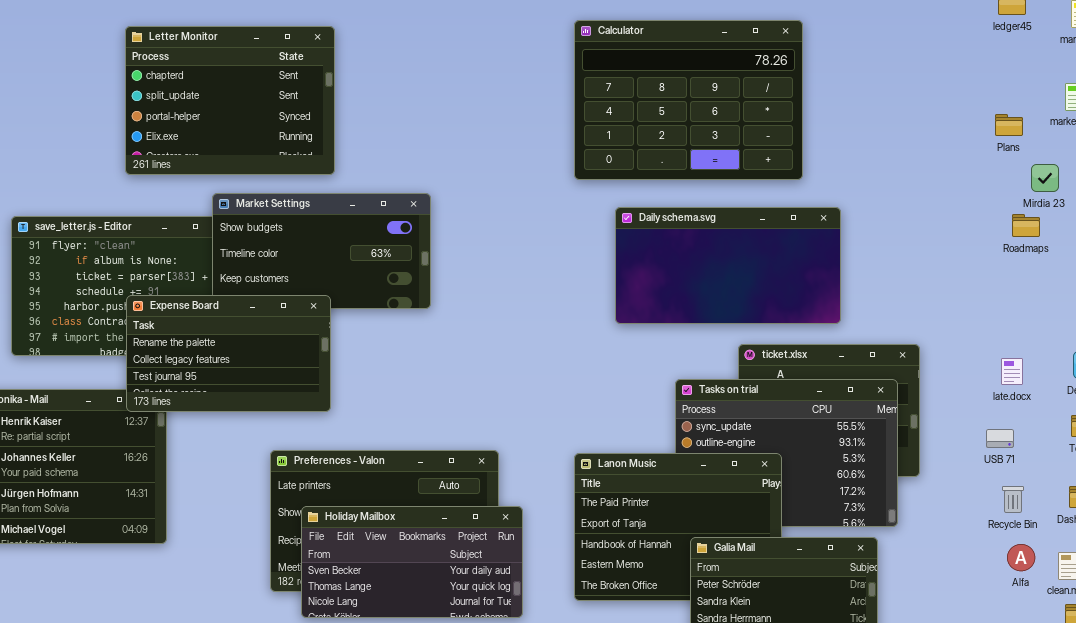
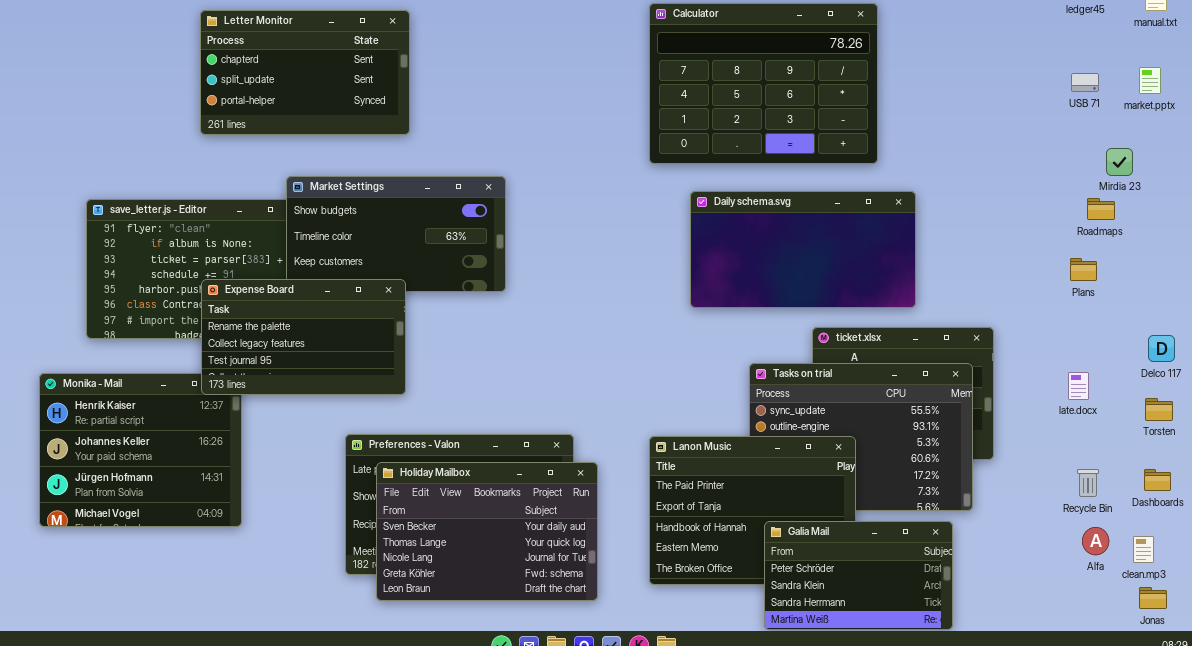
Letter Monitor: [125,26,335,175] -> [200,10,410,135], resized
Plans: [995,114,1023,136] -> [1070,258,1097,281], moved
late.docx: [1001,358,1023,385] -> [1068,372,1089,400], moved
USB 71: [986,429,1014,448] -> [1071,73,1099,92], moved
Holiday Mailbox: [301,506,523,618] -> [376,462,598,601], resized

